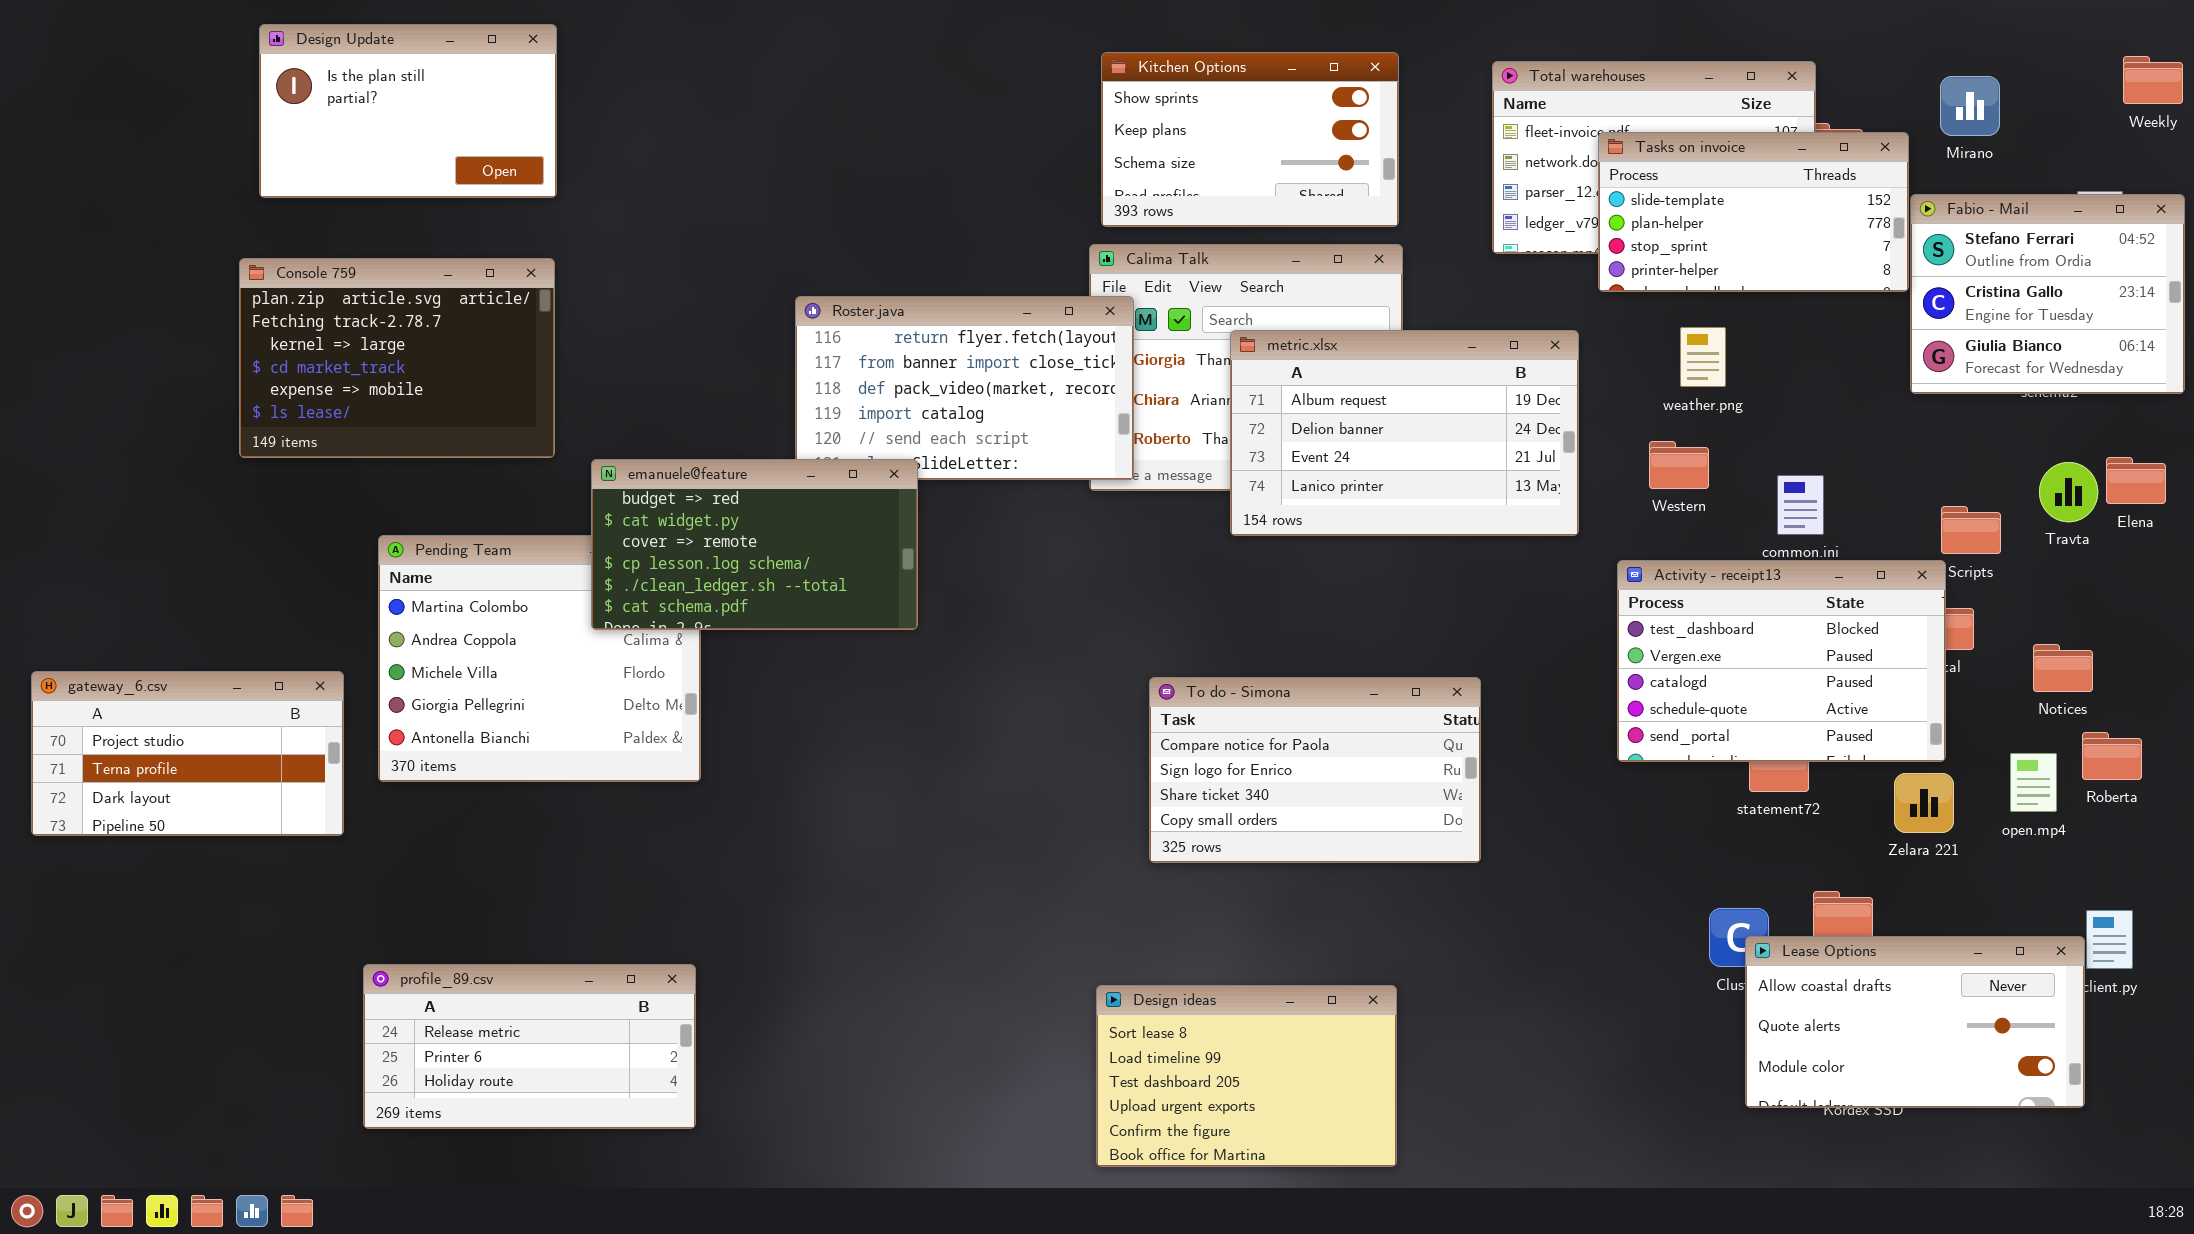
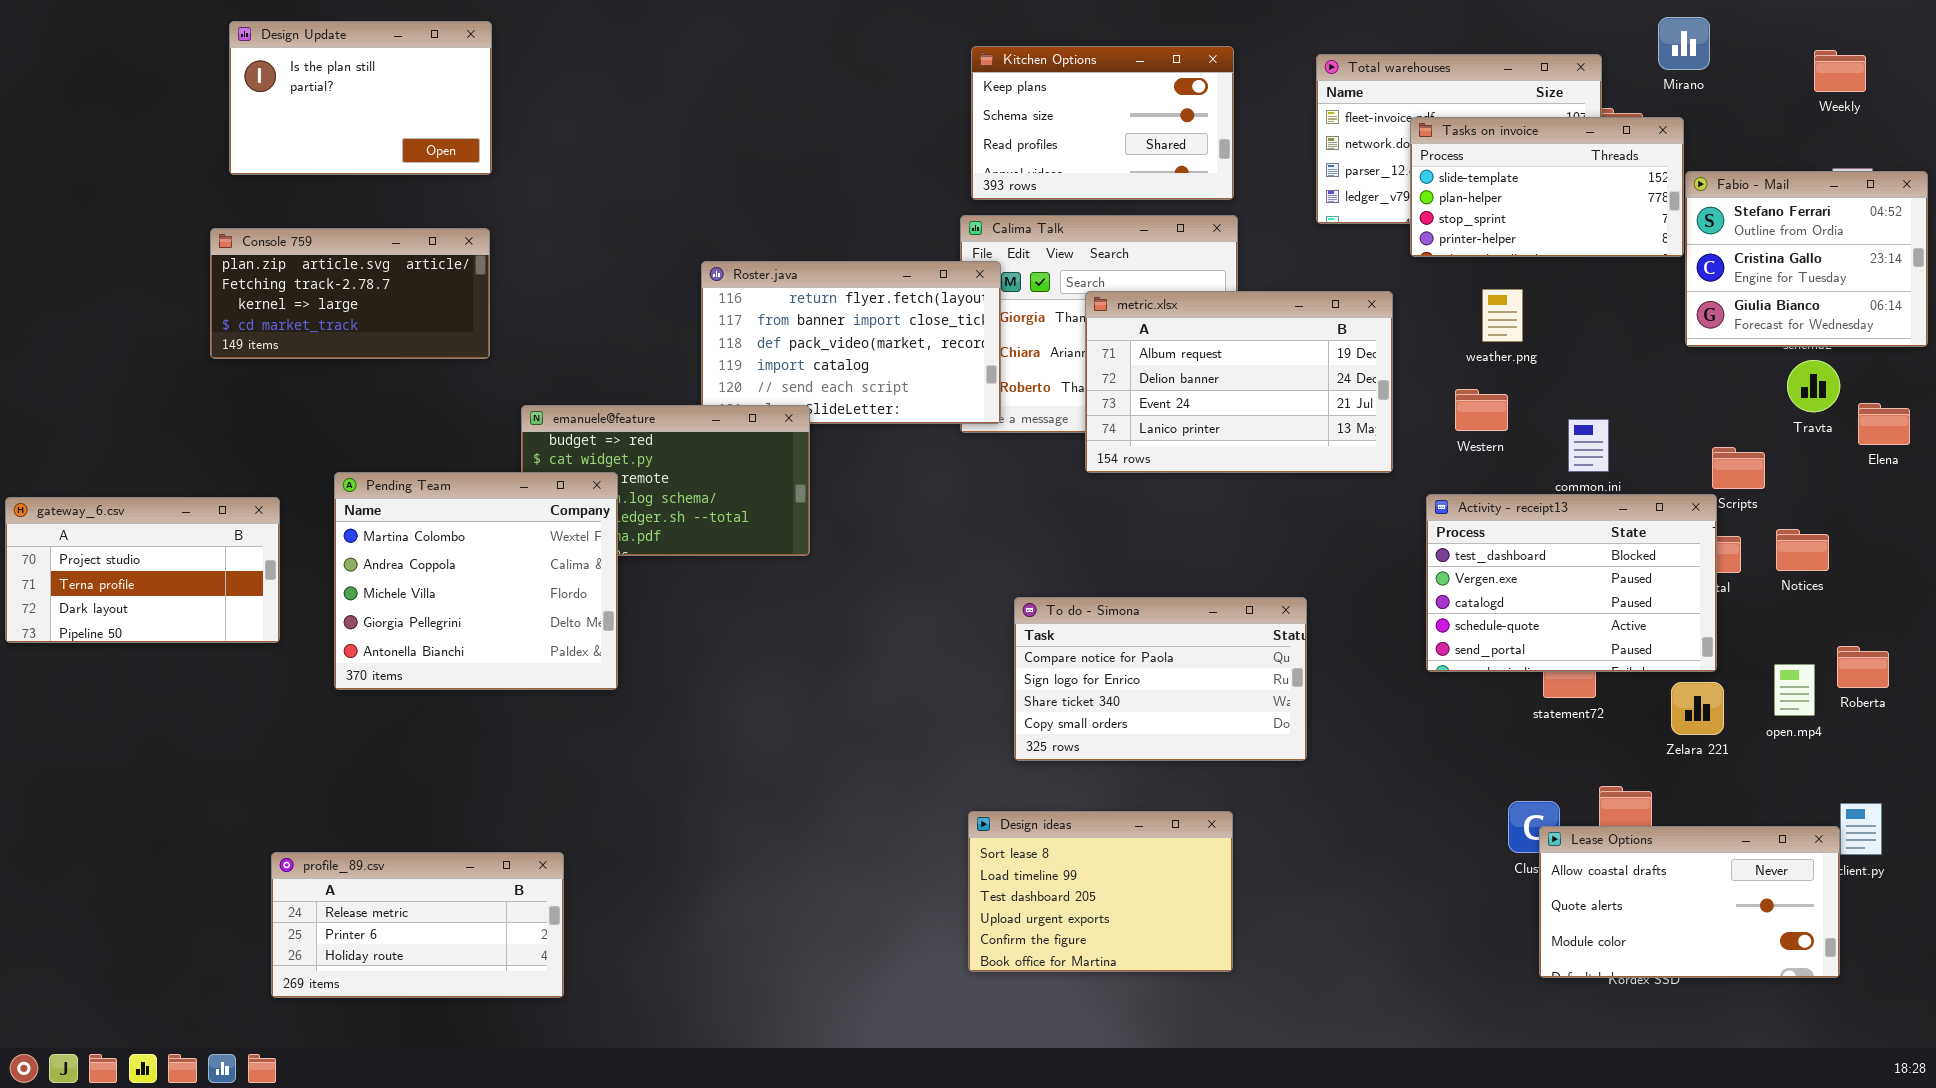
Kitchen Options: [1101,52,1399,227] -> [971,46,1234,200], scrolled down 1 row
Weekly: [2123,56,2183,104] -> [1814,50,1866,92], moved
Mirano: [1940,76,2000,136] -> [1658,17,1710,70], moved
Console 759: [239,258,555,458] -> [210,228,490,359], resized
Travta: [2039,462,2098,522] -> [1787,360,1840,412], moved
Pending Team: [378,535,701,782] -> [334,472,618,690], raised
Notices: [2033,644,2093,692] -> [1776,529,1829,571], moved
gateway_6.csv: [31,671,344,836] -> [5,497,280,643], moved
profile_89.csv: [363,964,696,1129] -> [271,852,564,998], moved
Design ideas: [1096,985,1397,1167] -> [968,811,1233,972], moved

